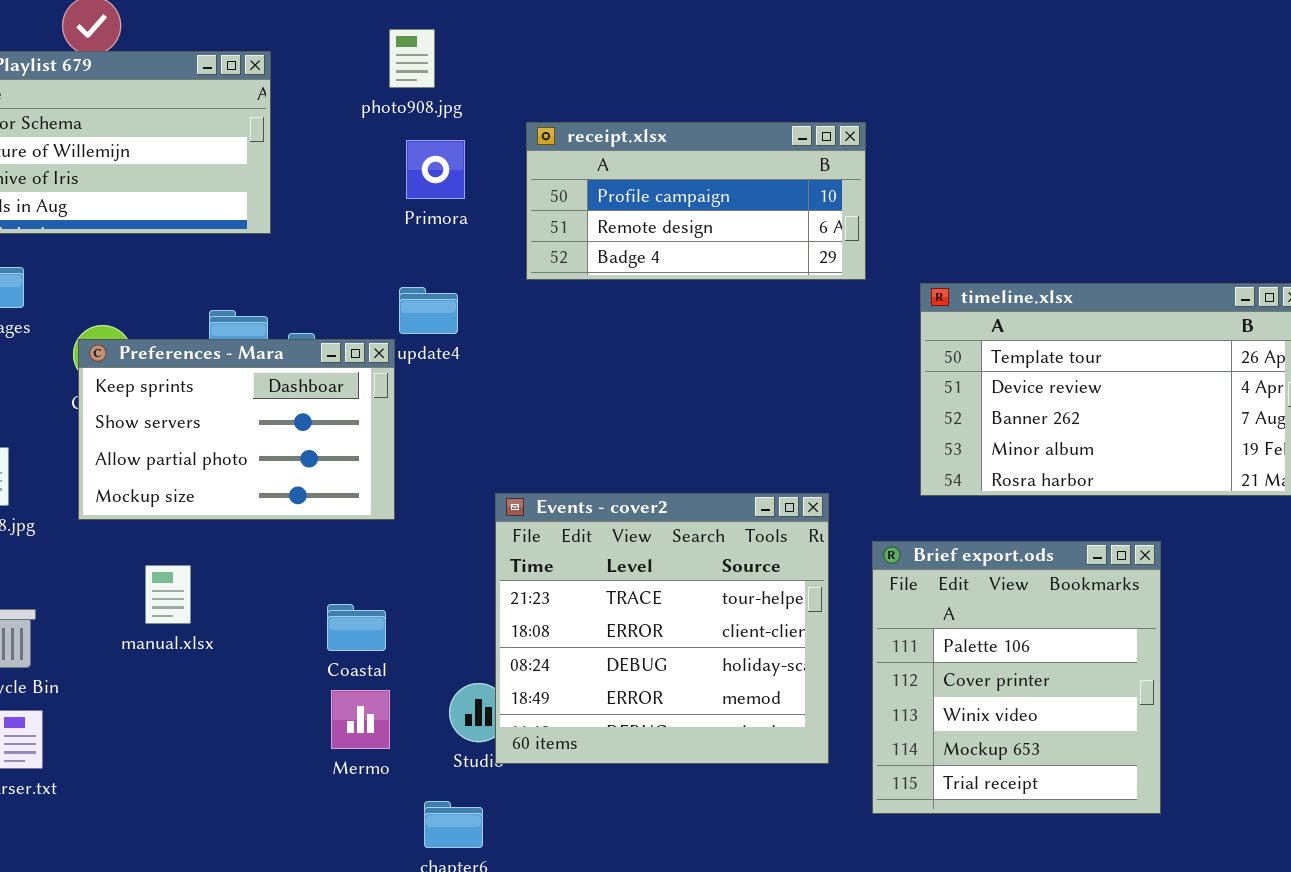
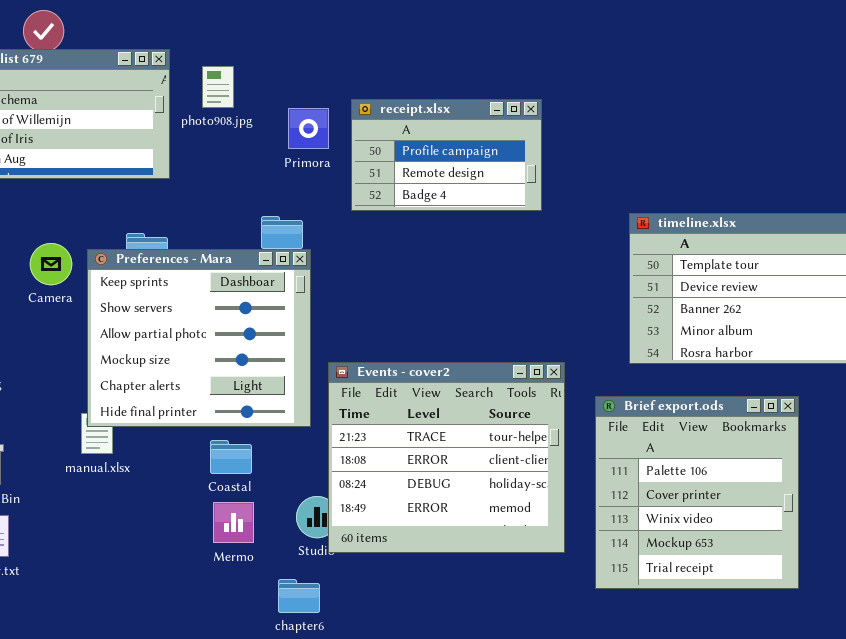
photo908.jpg: [389,29,435,88] -> [202,66,234,108], moved
receipt.xlsx: [526,122,866,280] -> [351,99,542,211], resized
Primora: [406,140,465,199] -> [288,108,329,149], moved
Preferences - Mara: [78,339,395,520] -> [87,249,311,427], moved, resized

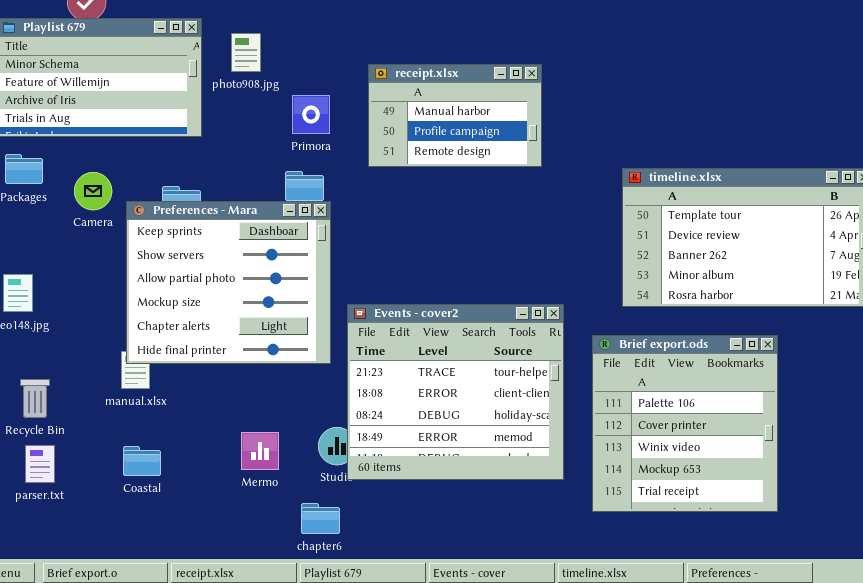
receipt.xlsx: [351,99,542,211] -> [368,64,542,167], scrolled up 1 row
Primora: [288,108,329,149] -> [292,95,330,134], moved
Camera: [30,243,72,285] -> [74,172,112,210], moved
Coastal: [210,440,252,474] -> [123,446,161,476], moved

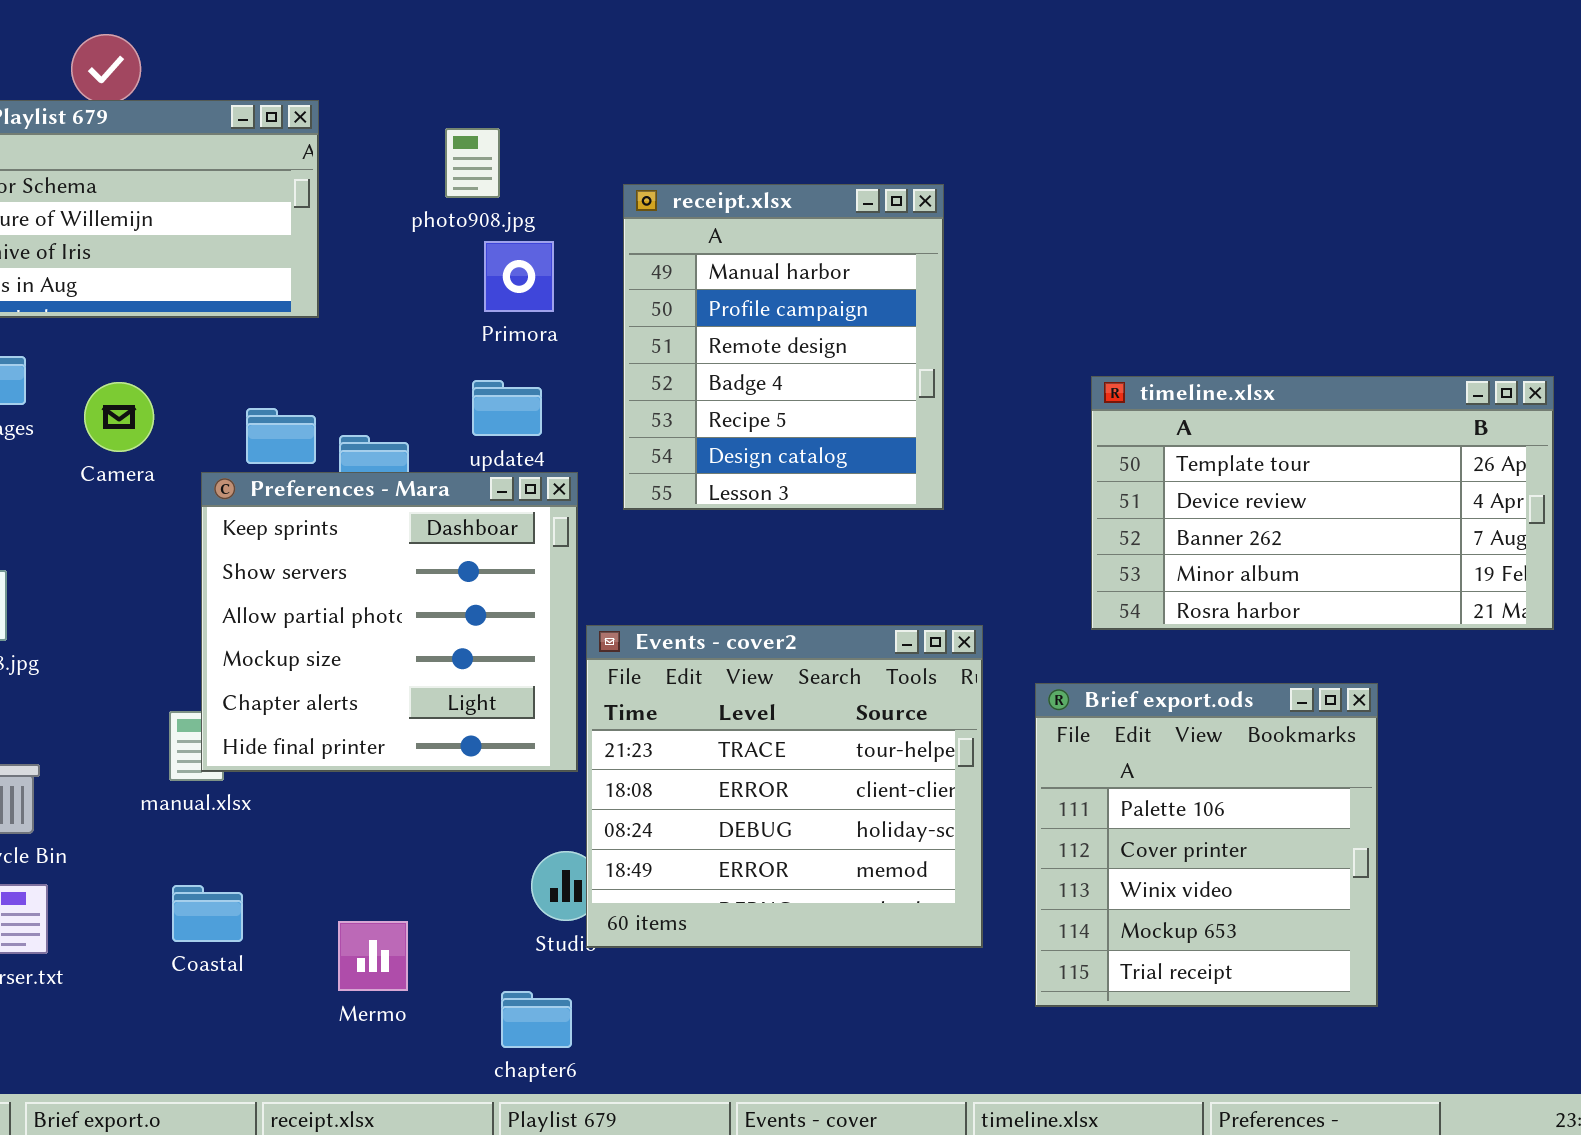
photo908.jpg: [231,33,261,72] -> [445,128,500,198], moved
receipt.xlsx: [368,64,542,167] -> [623,184,944,510], resized
Preferences - Mara: [126,201,331,364] -> [201,472,578,772], moved
Mermo: [241,432,279,470] -> [338,921,408,991], moved

